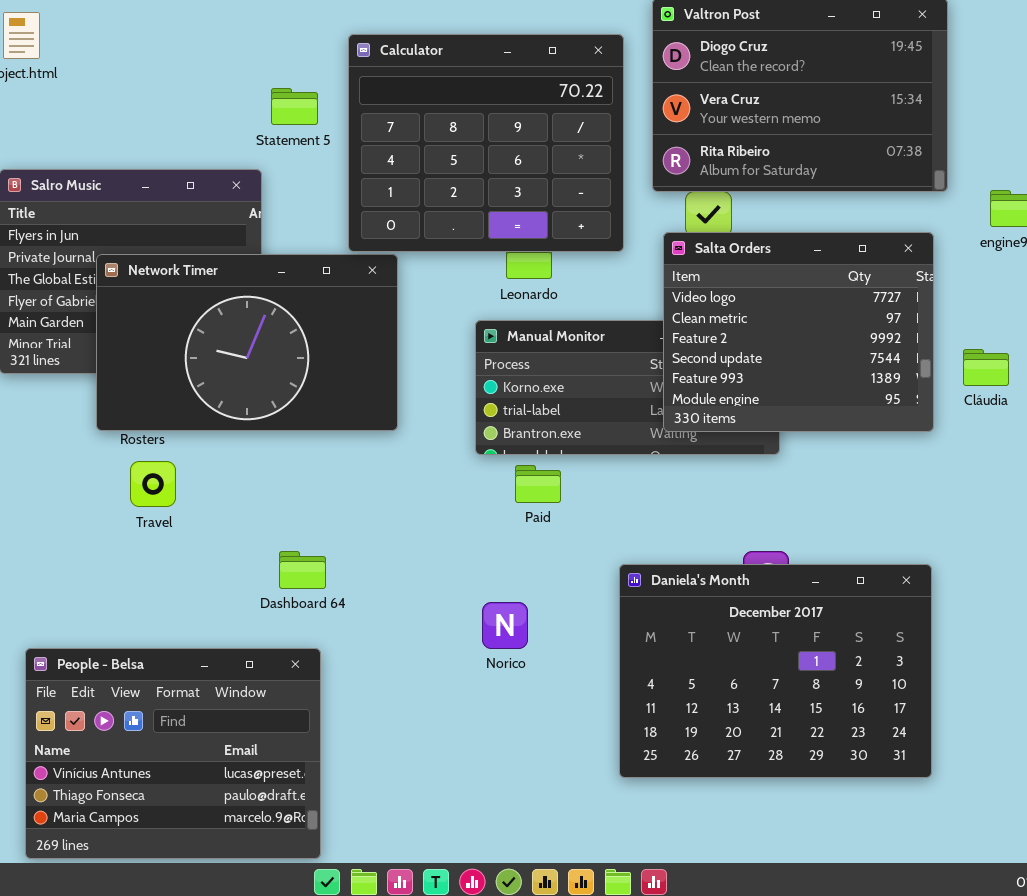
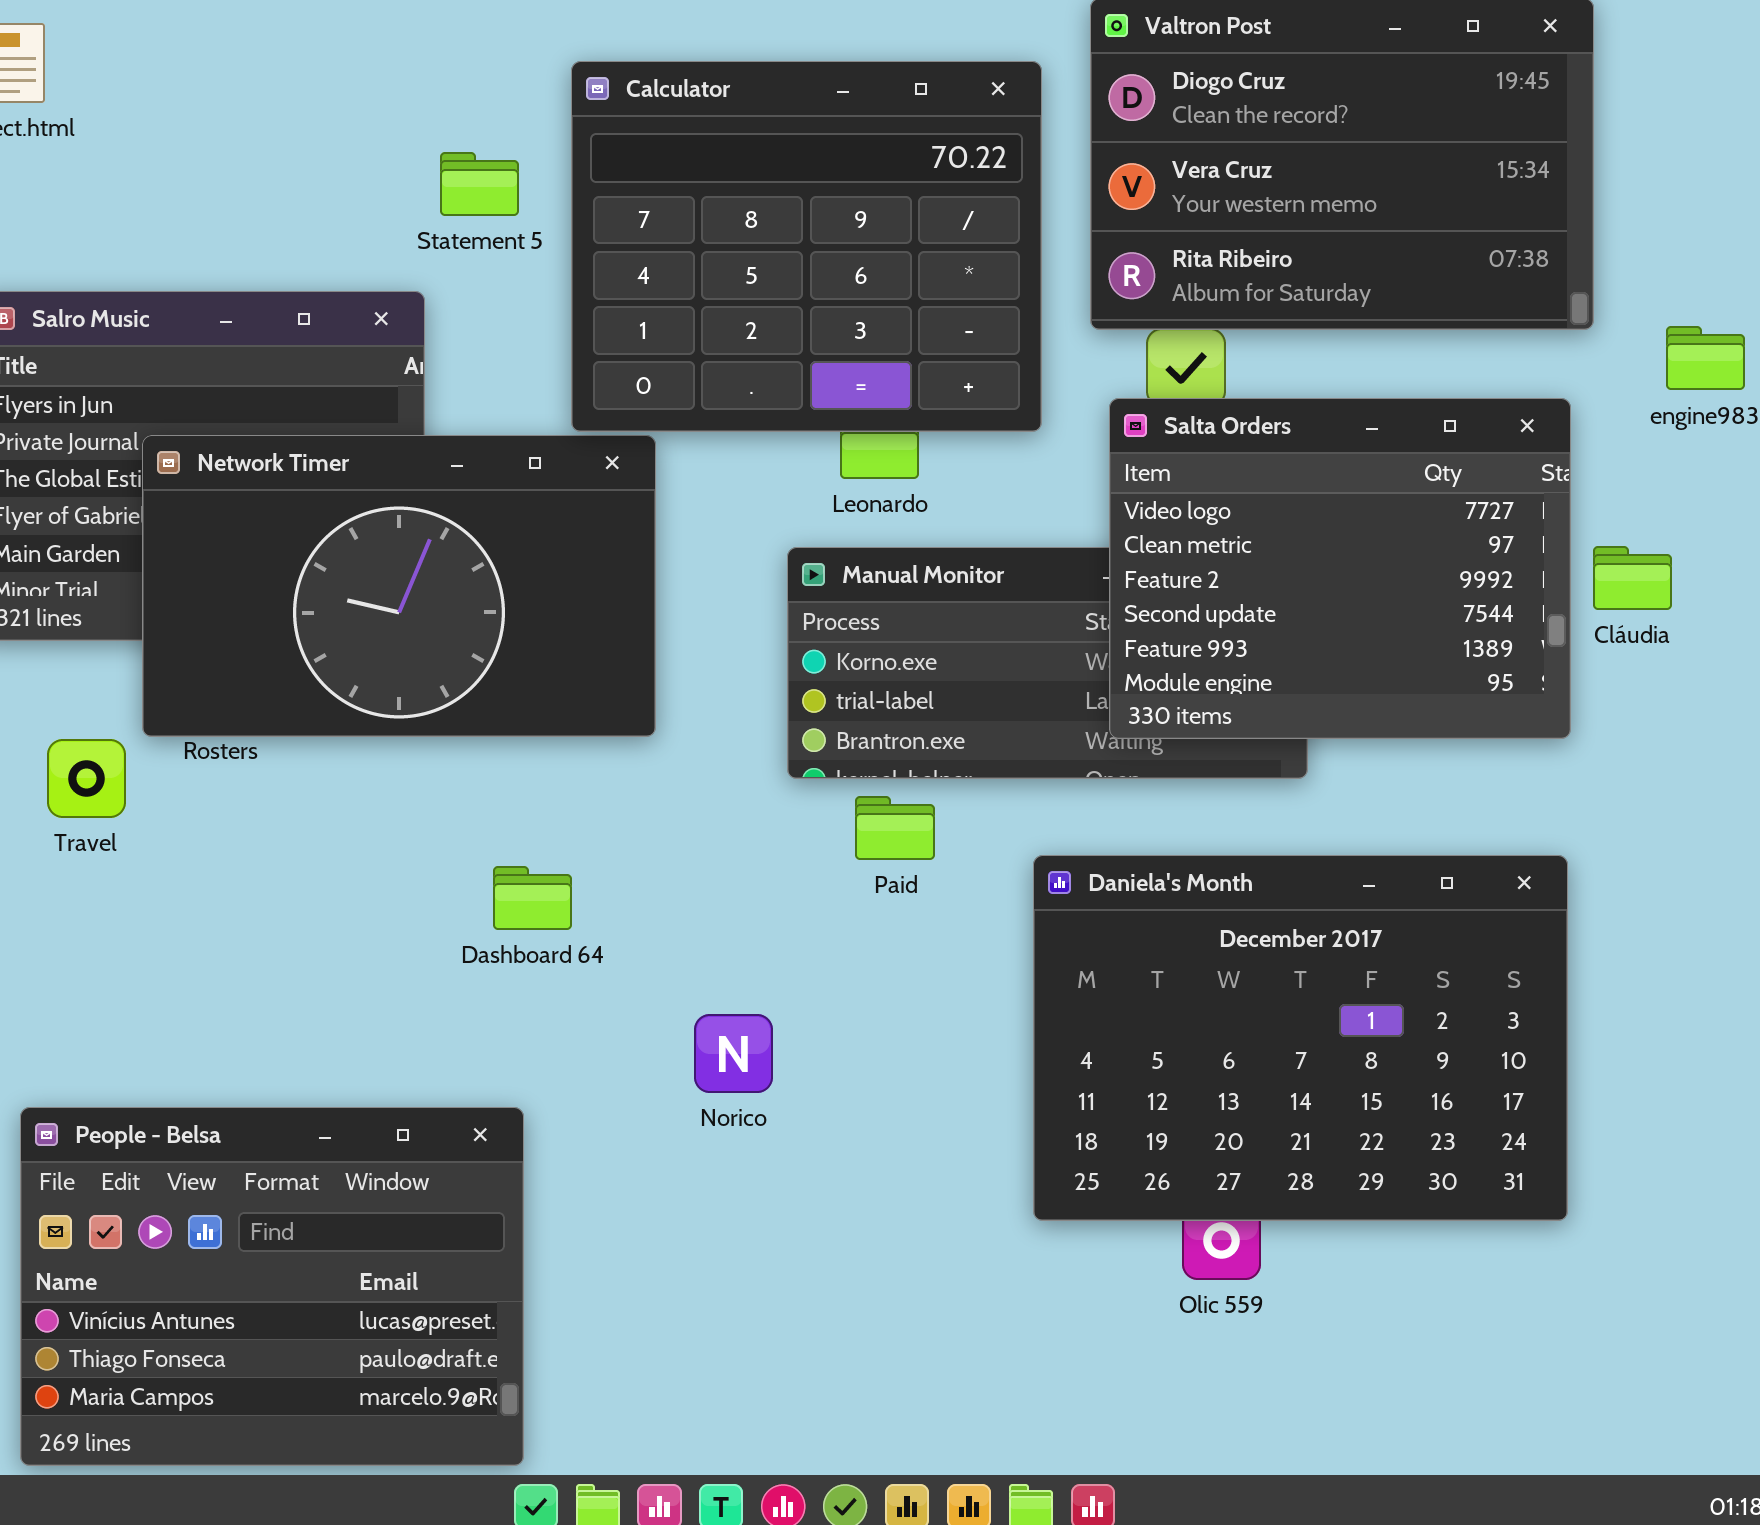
Cláudia: [963,349,1009,386] -> [1593,546,1672,610], moved
Travel: [130,461,176,507] -> [47,739,126,818], moved
Dashboard 64: [279,551,326,589] -> [493,866,572,930], moved
Daniela's Month: [619,564,932,778] -> [1033,855,1568,1221], moved
Norico: [482,602,528,649] -> [694,1014,773,1093], moved

